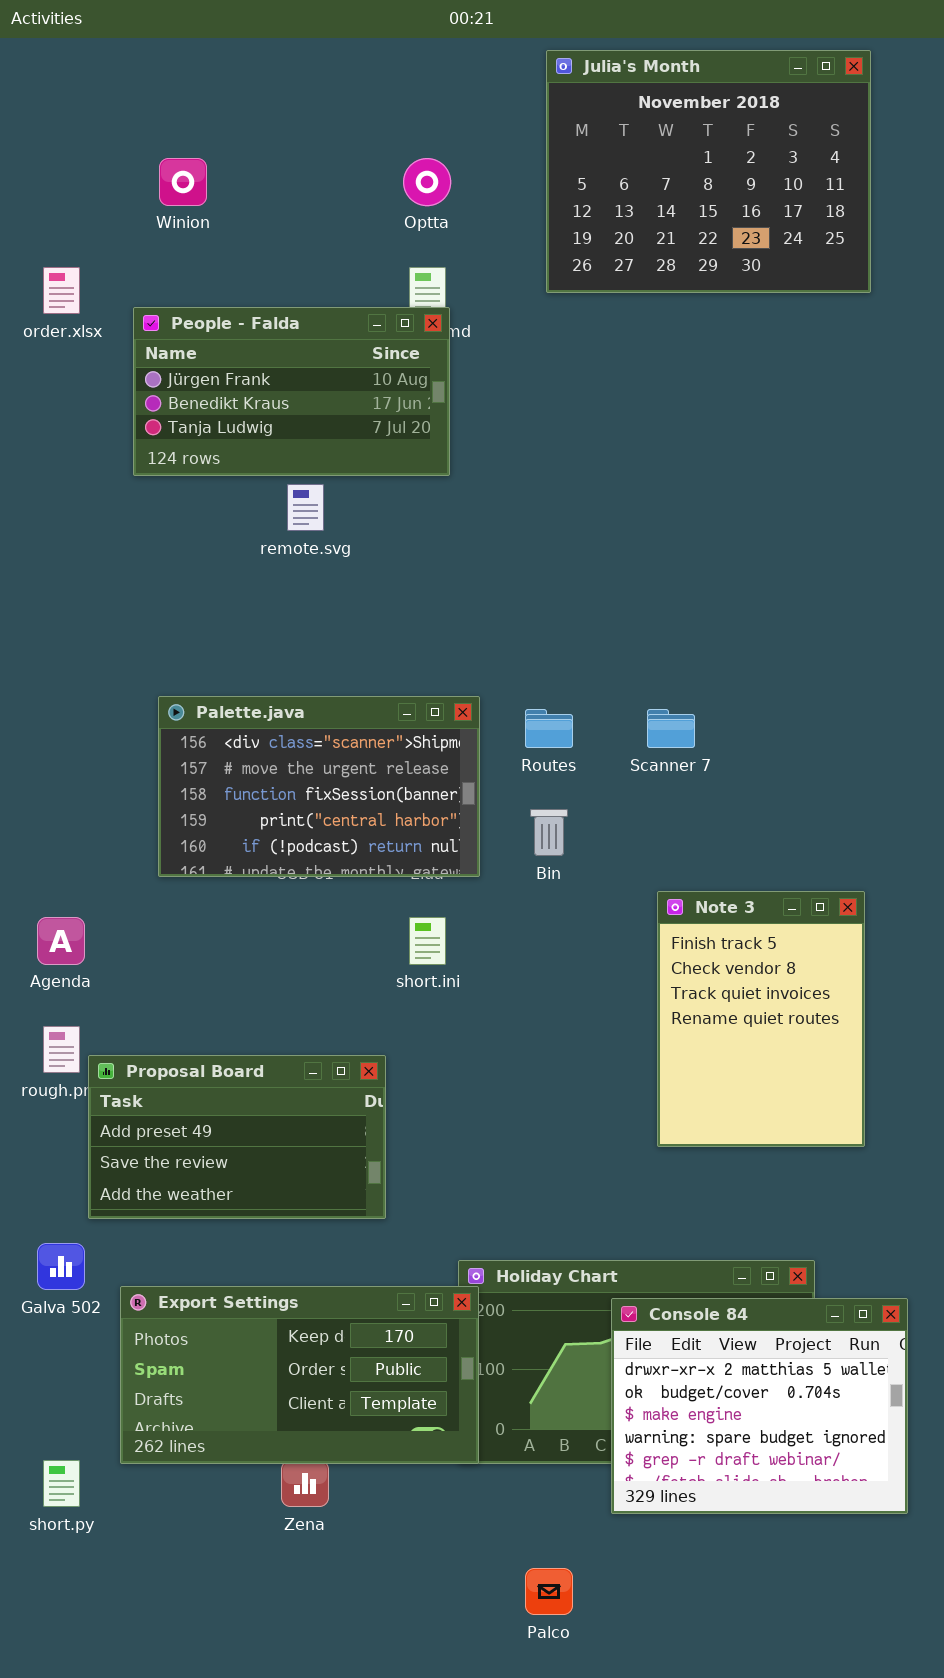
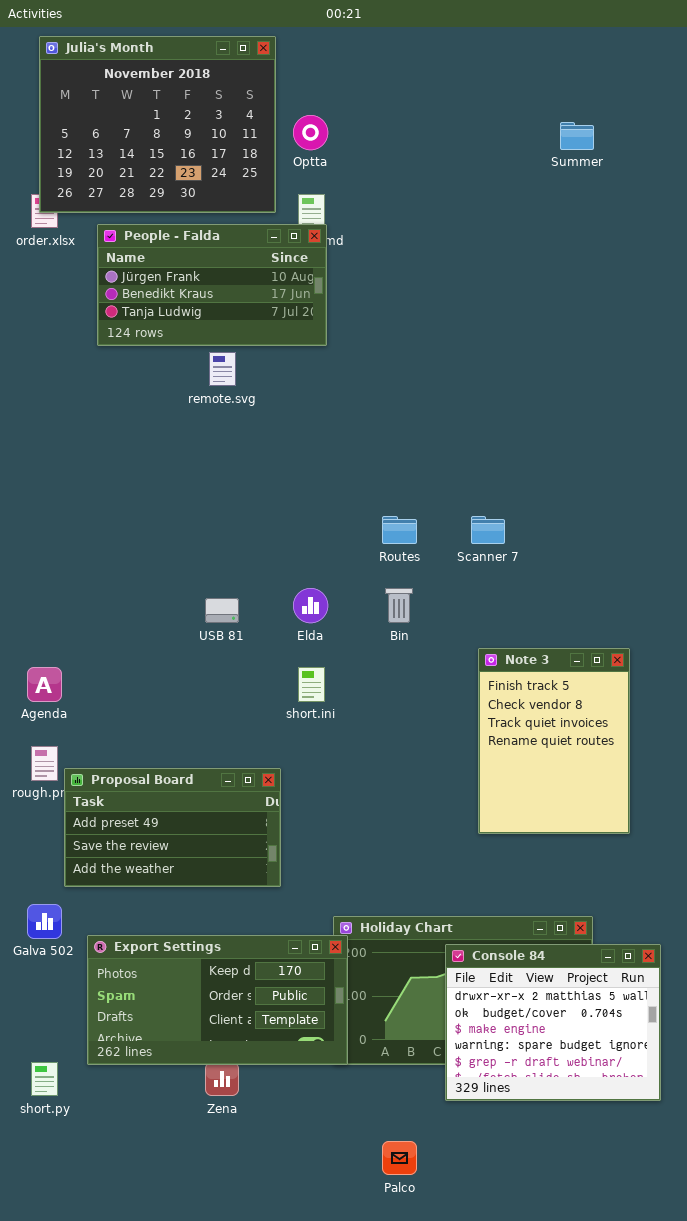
Julia's Month: [546,50,871,293] -> [39,36,276,213], moved
Palette.java: [158,696,480,877] -> none, closed

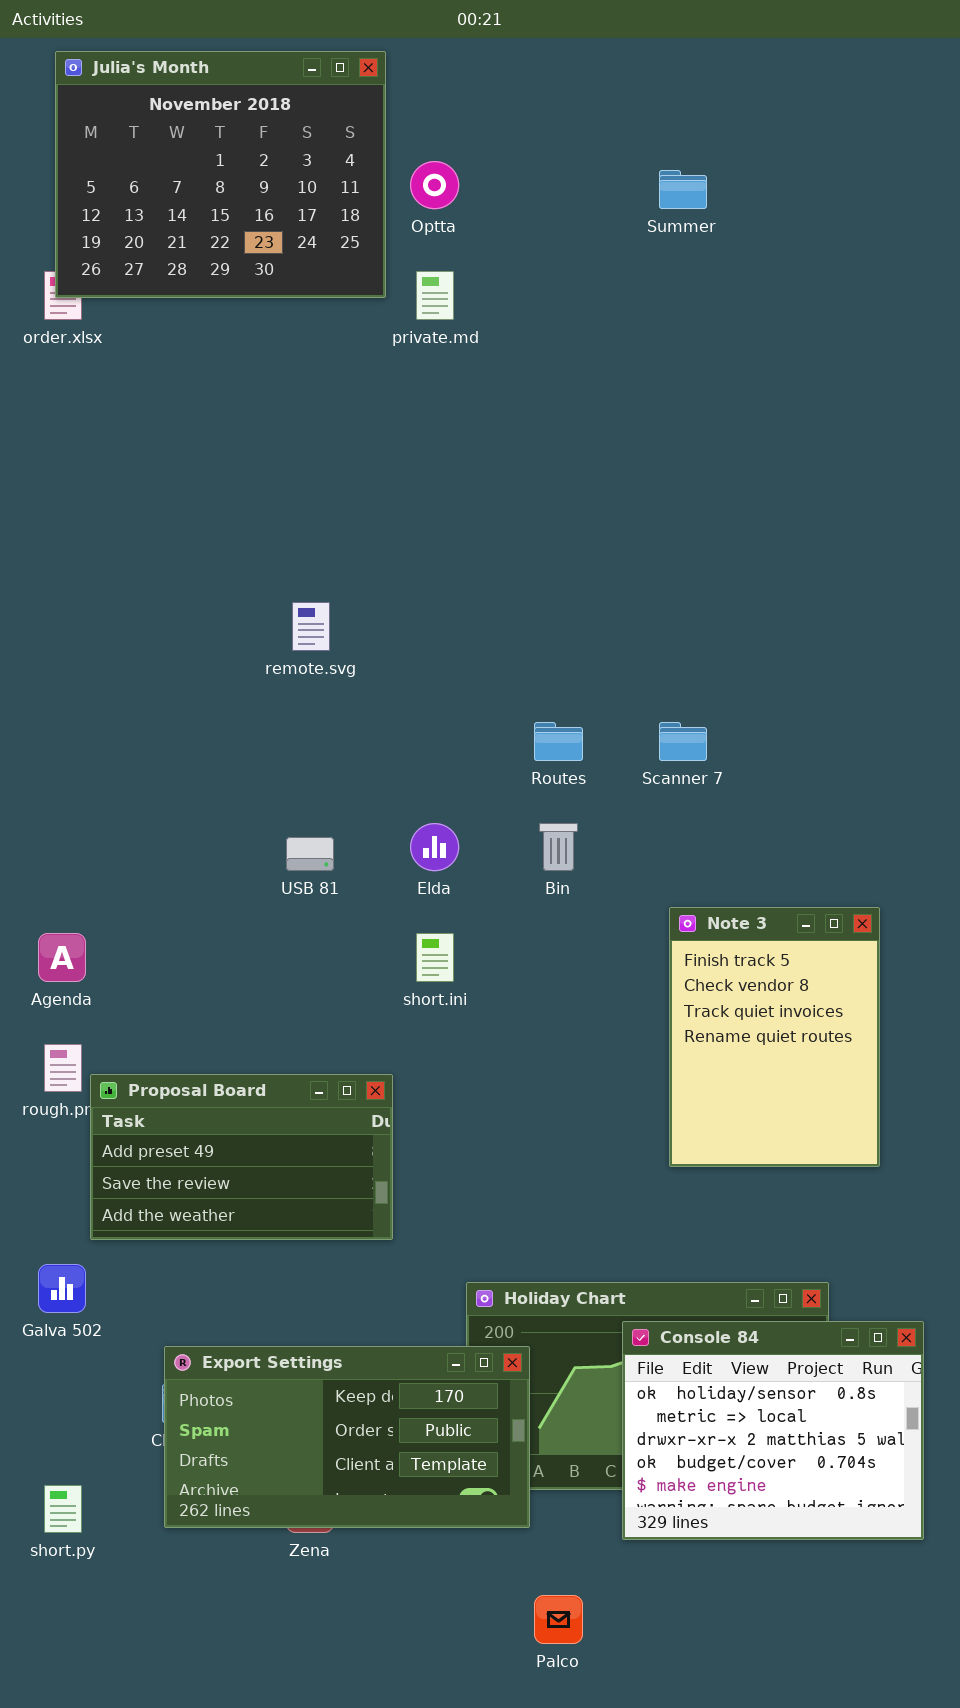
Summer: [560,122,594,150] -> [659,170,707,209], moved
People - Falda: [97,224,327,346] -> none, closed
remote.svg: [209,352,236,386] -> [292,602,330,651], moved
Export Settings: [87,935,348,1065] -> [164,1346,530,1528], moved
Console 84: [445,944,661,1101] -> [622,1321,924,1540], scrolled up 2 rows

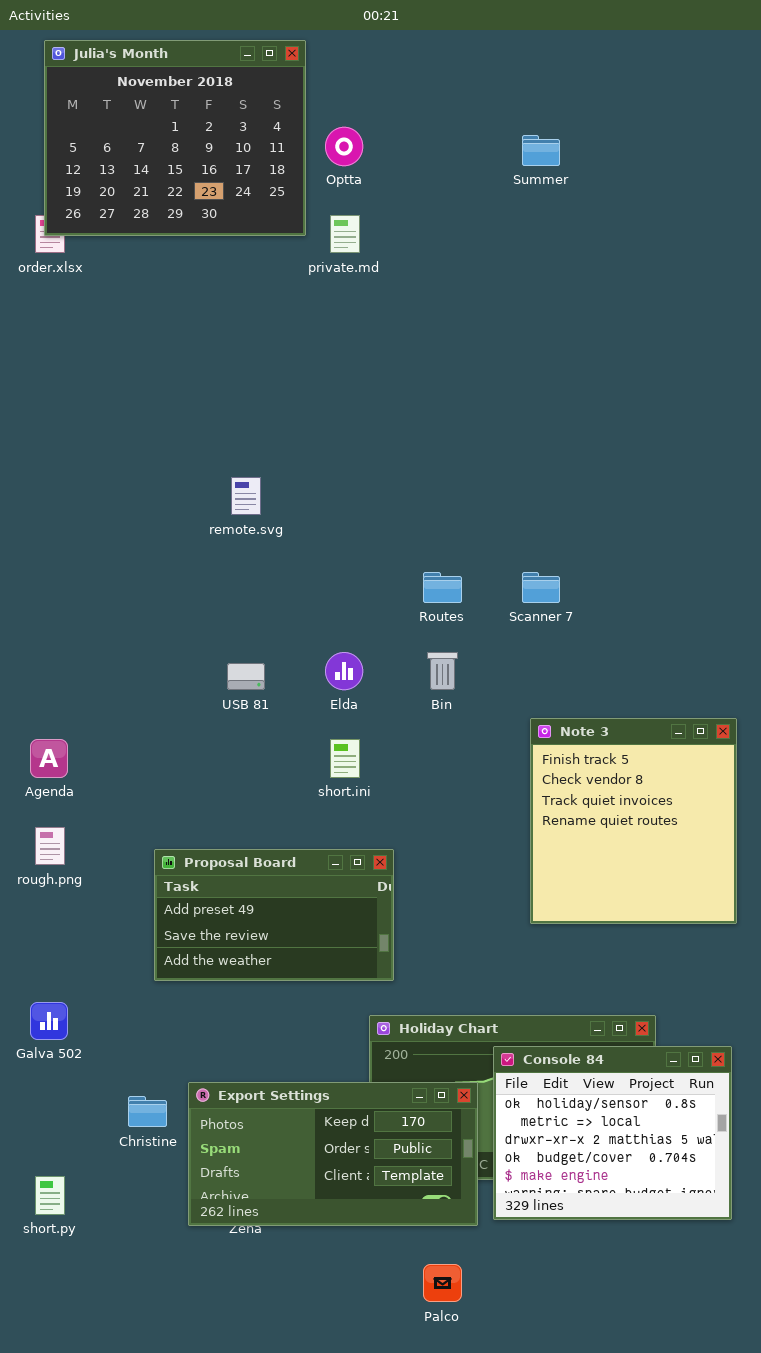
Note 3: [669,907,880,1167] -> [530,718,737,924], resized
Proposal Board: [90,1074,393,1240] -> [154,849,394,981], moved
Export Settings: [164,1346,530,1528] -> [188,1082,478,1226], moved

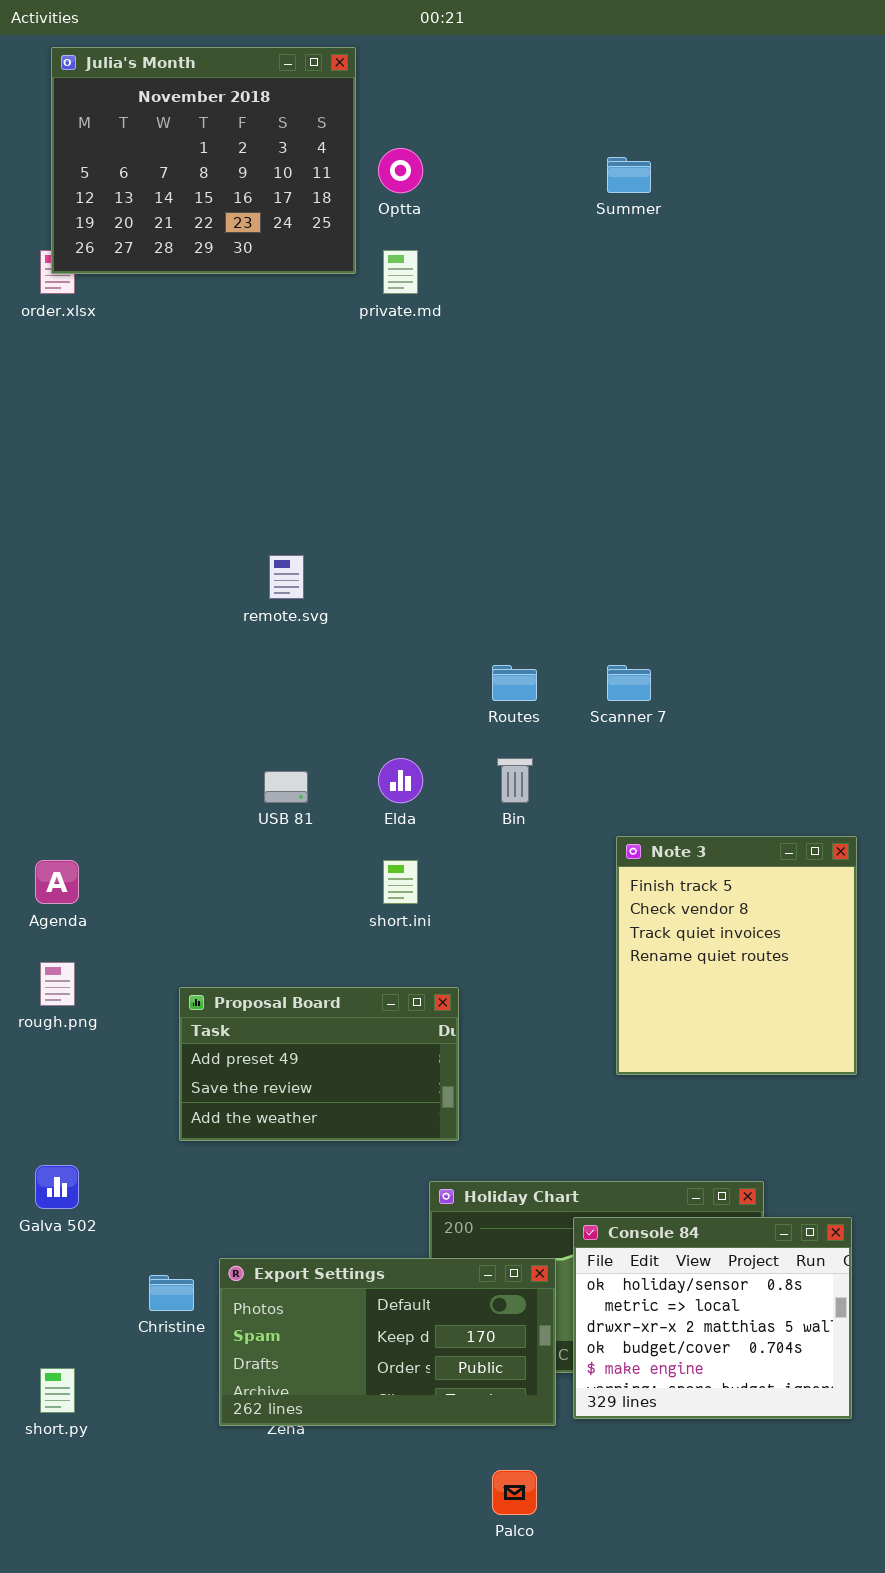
Export Settings: [188,1082,478,1226] -> [219,1258,556,1426], scrolled up 1 row

